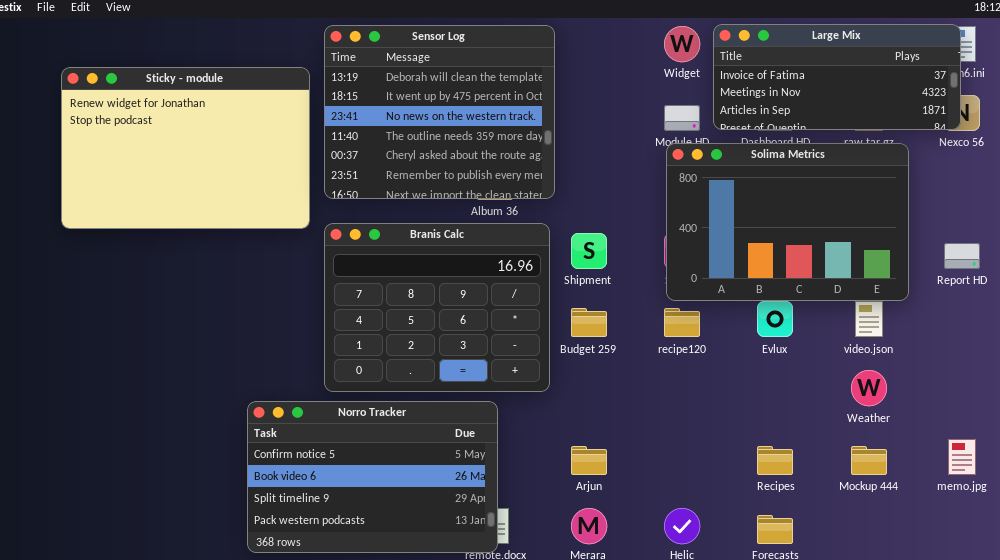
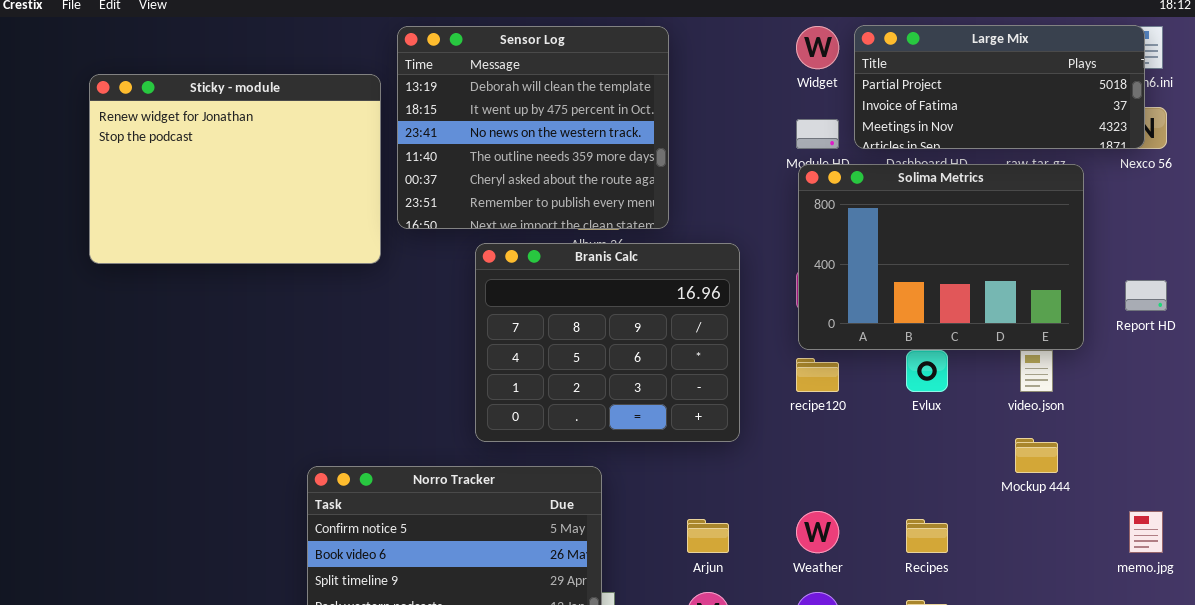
Large Mix: [713,24,961,130] -> [854,25,1145,149], scrolled up 1 row
Branis Calc: [324,223,550,392] -> [475,243,740,442], moved
Weather: [851,370,887,406] -> [796,511,839,553], moved
Mockup 444: [851,446,887,475] -> [1015,438,1058,473], moved

